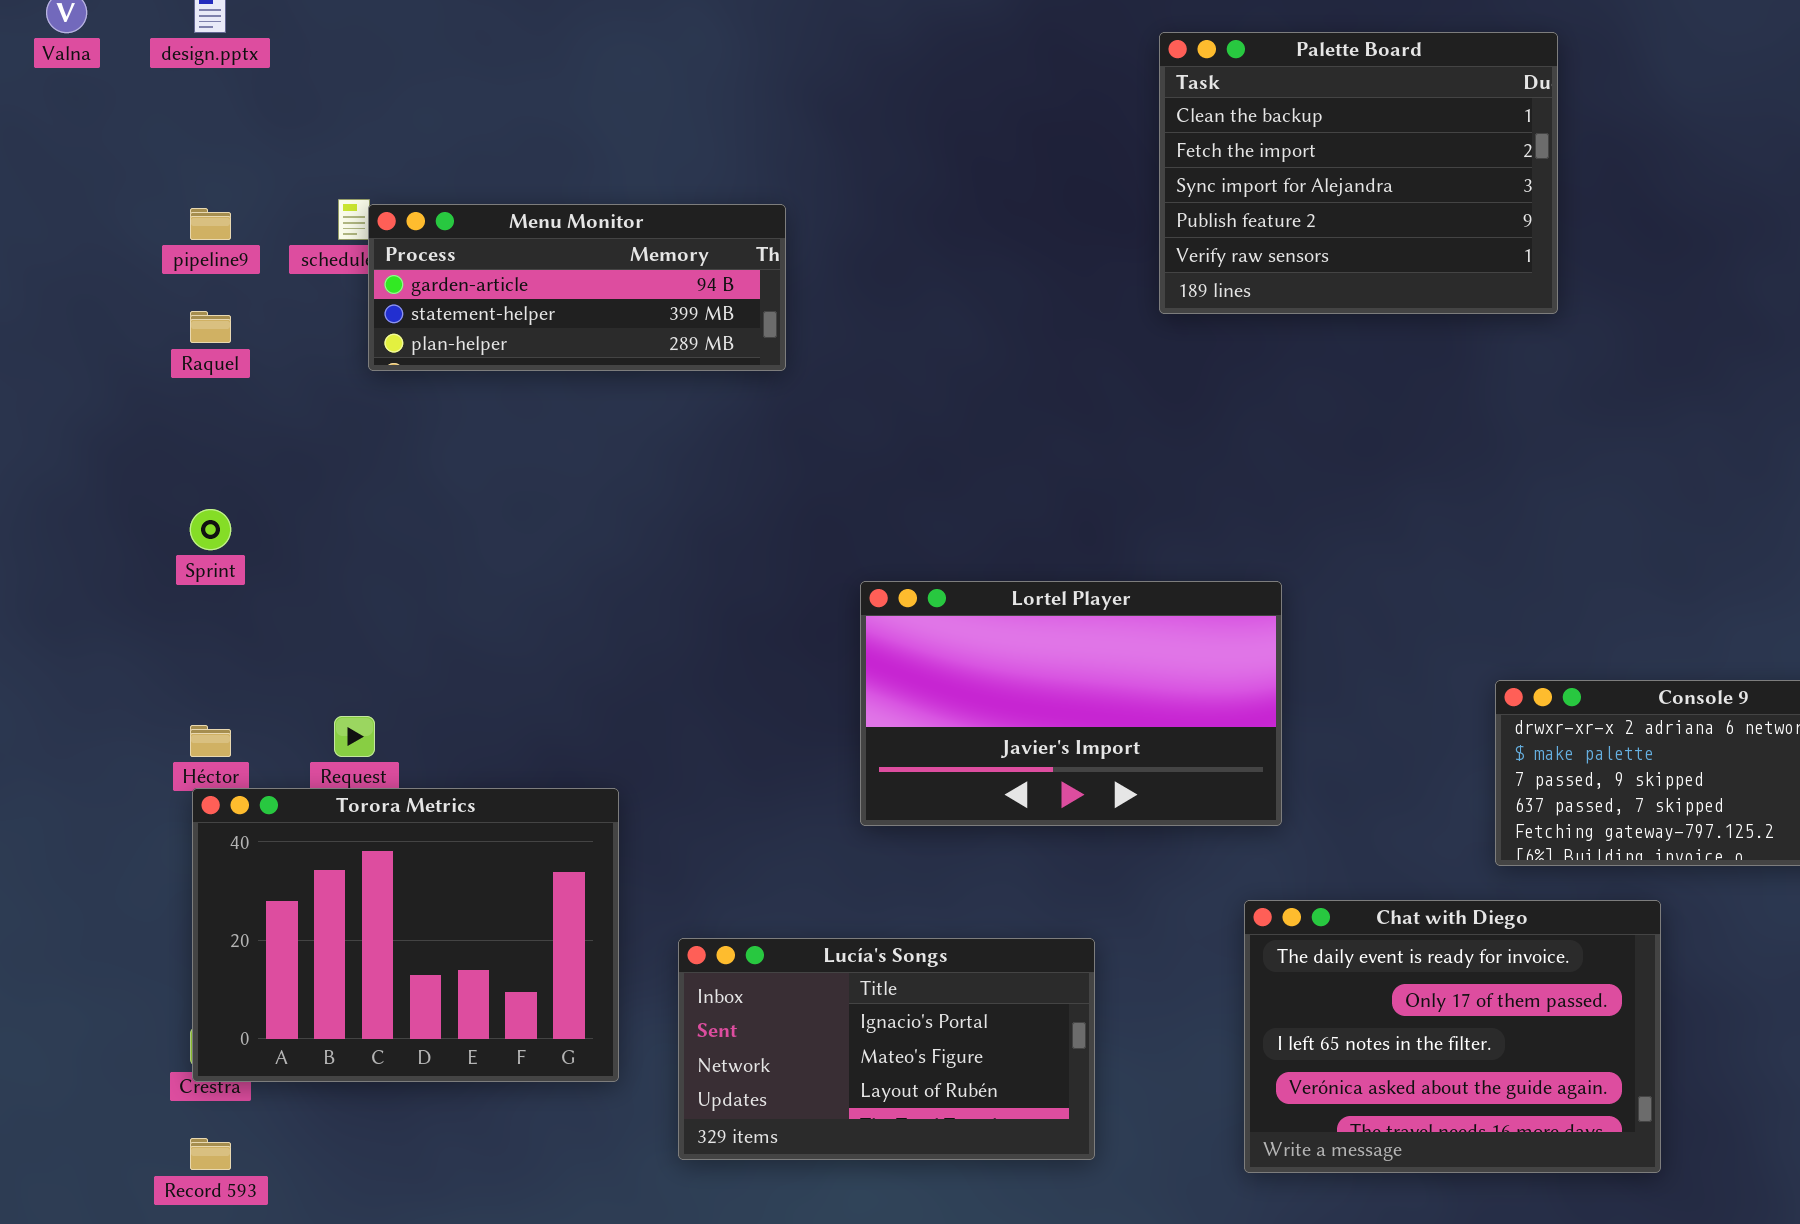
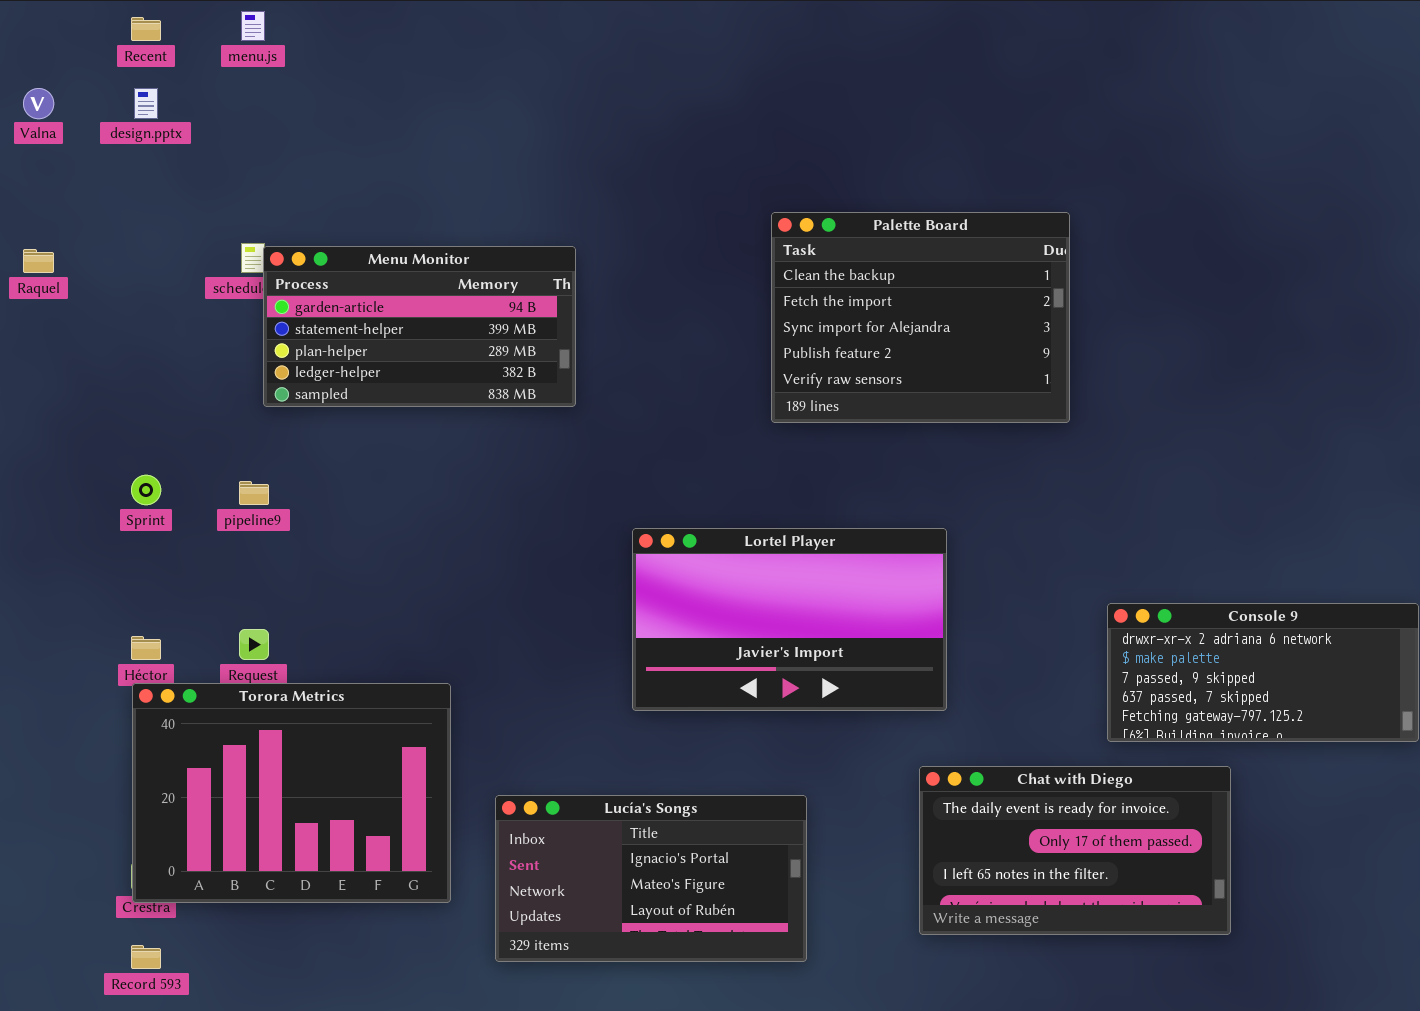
Palette Board: [1159,32,1558,314] -> [771,212,1070,423], moved
Menu Monitor: [368,204,786,371] -> [263,246,576,407], resized
pipeline9: [190,208,231,240] -> [239,481,269,505], moved
Raquel: [190,311,231,343] -> [23,249,54,273], moved
Chat with Diego: [1244,900,1661,1173] -> [919,766,1231,935], resized

